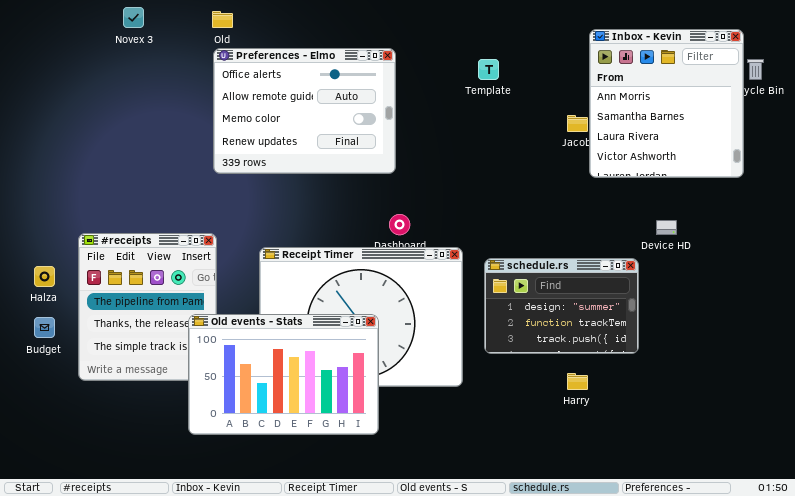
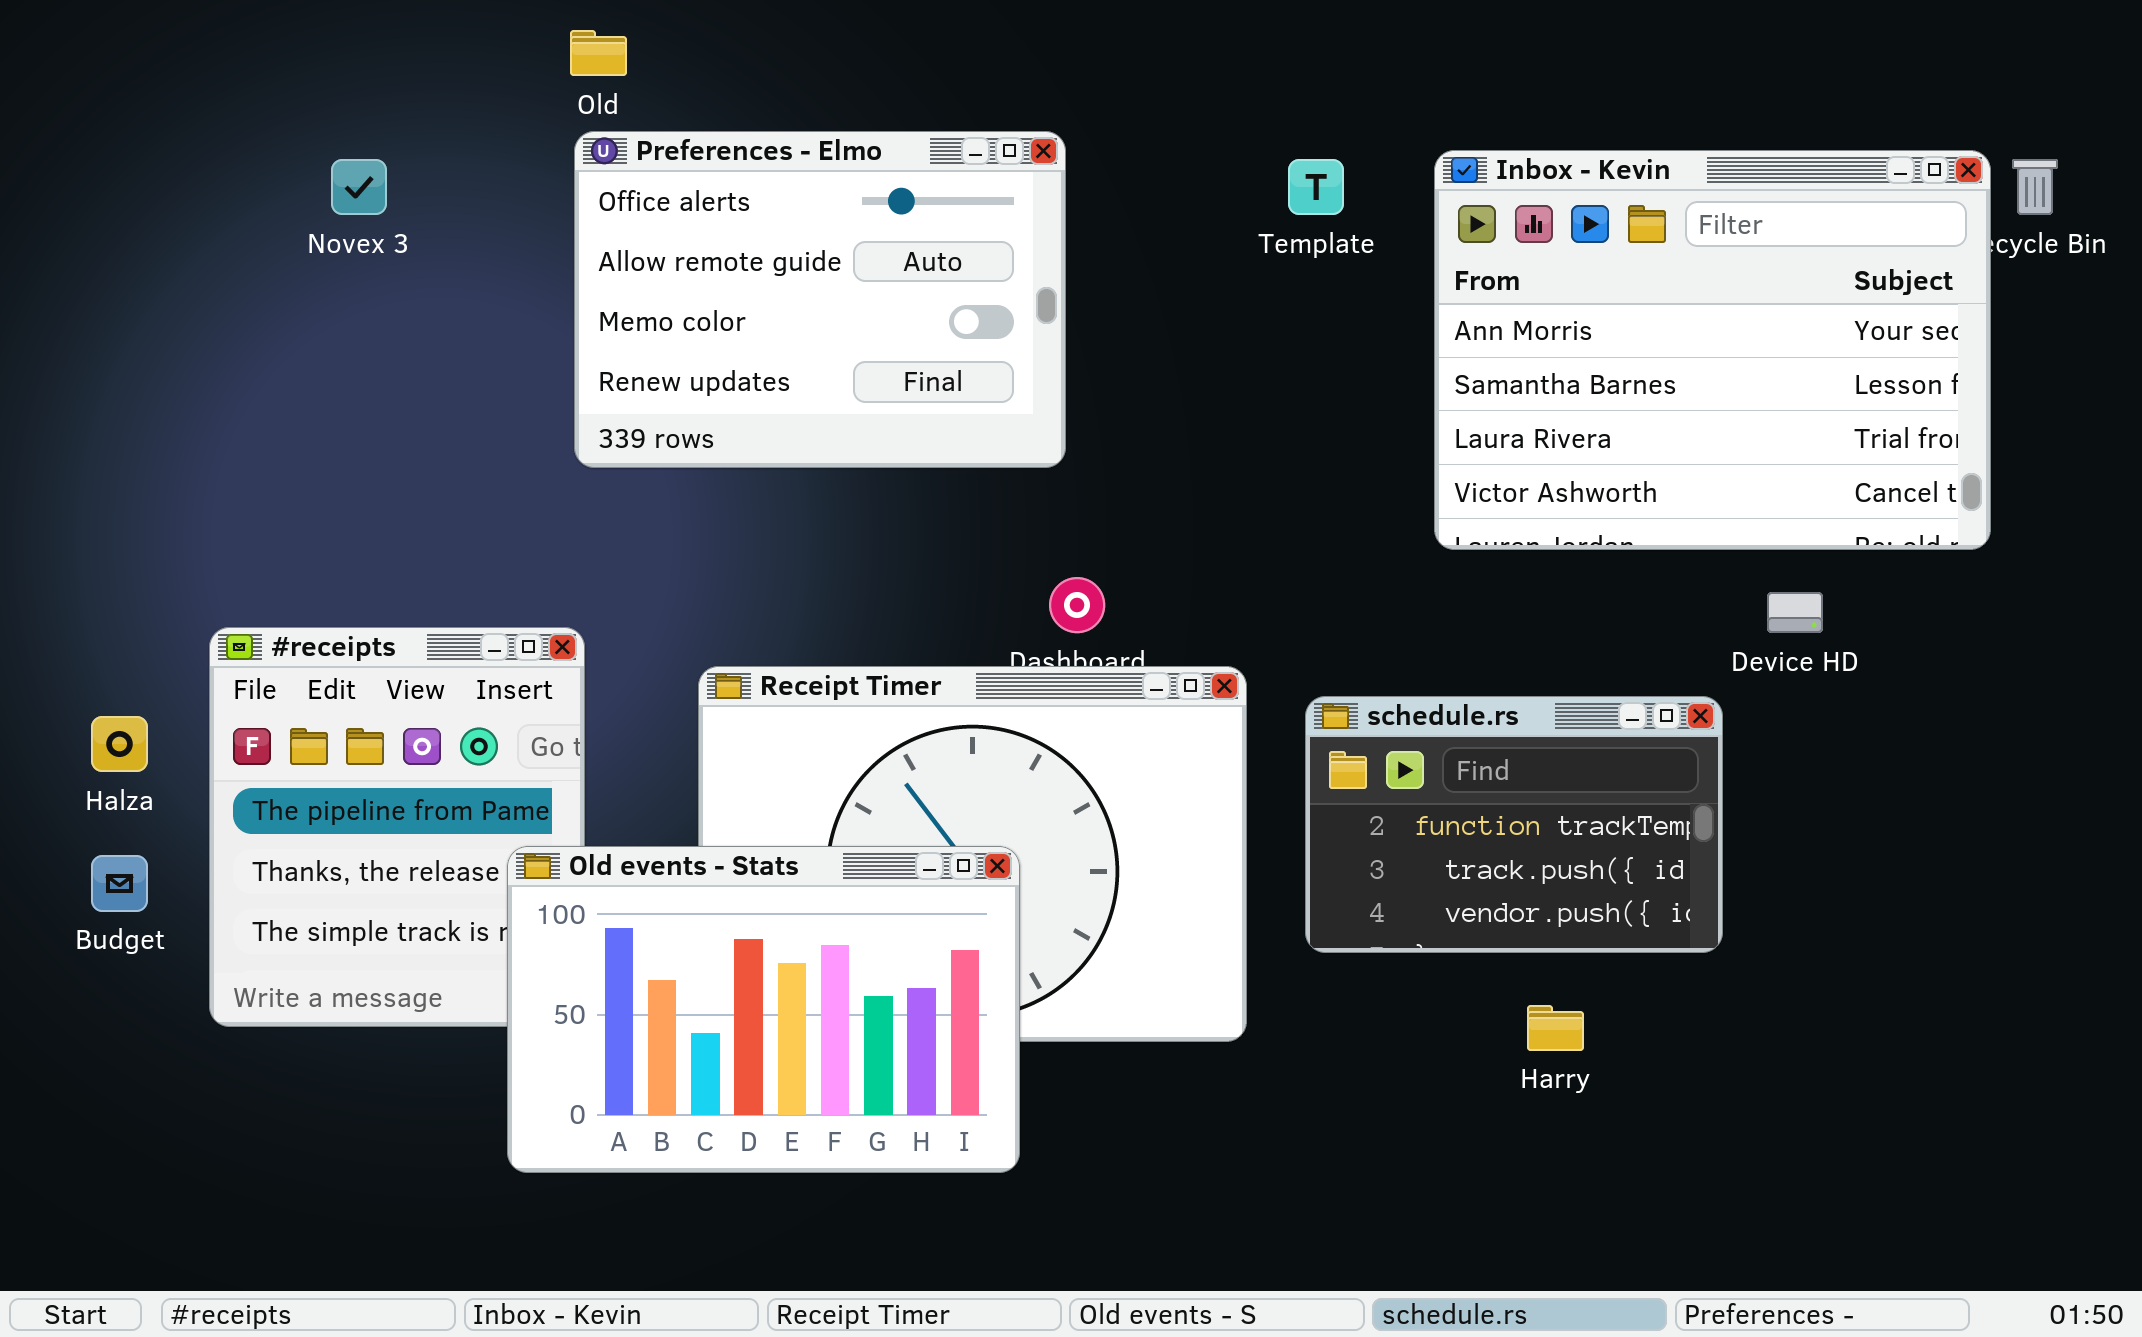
Novex 3: [123,7,144,28] -> [331,159,387,215], moved
Inbox - Kevin: [589,29,744,178] -> [1434,150,1991,550], moved, resized
schedule.rs: [484,258,639,354] -> [1305,696,1723,953], scrolled down 1 row

